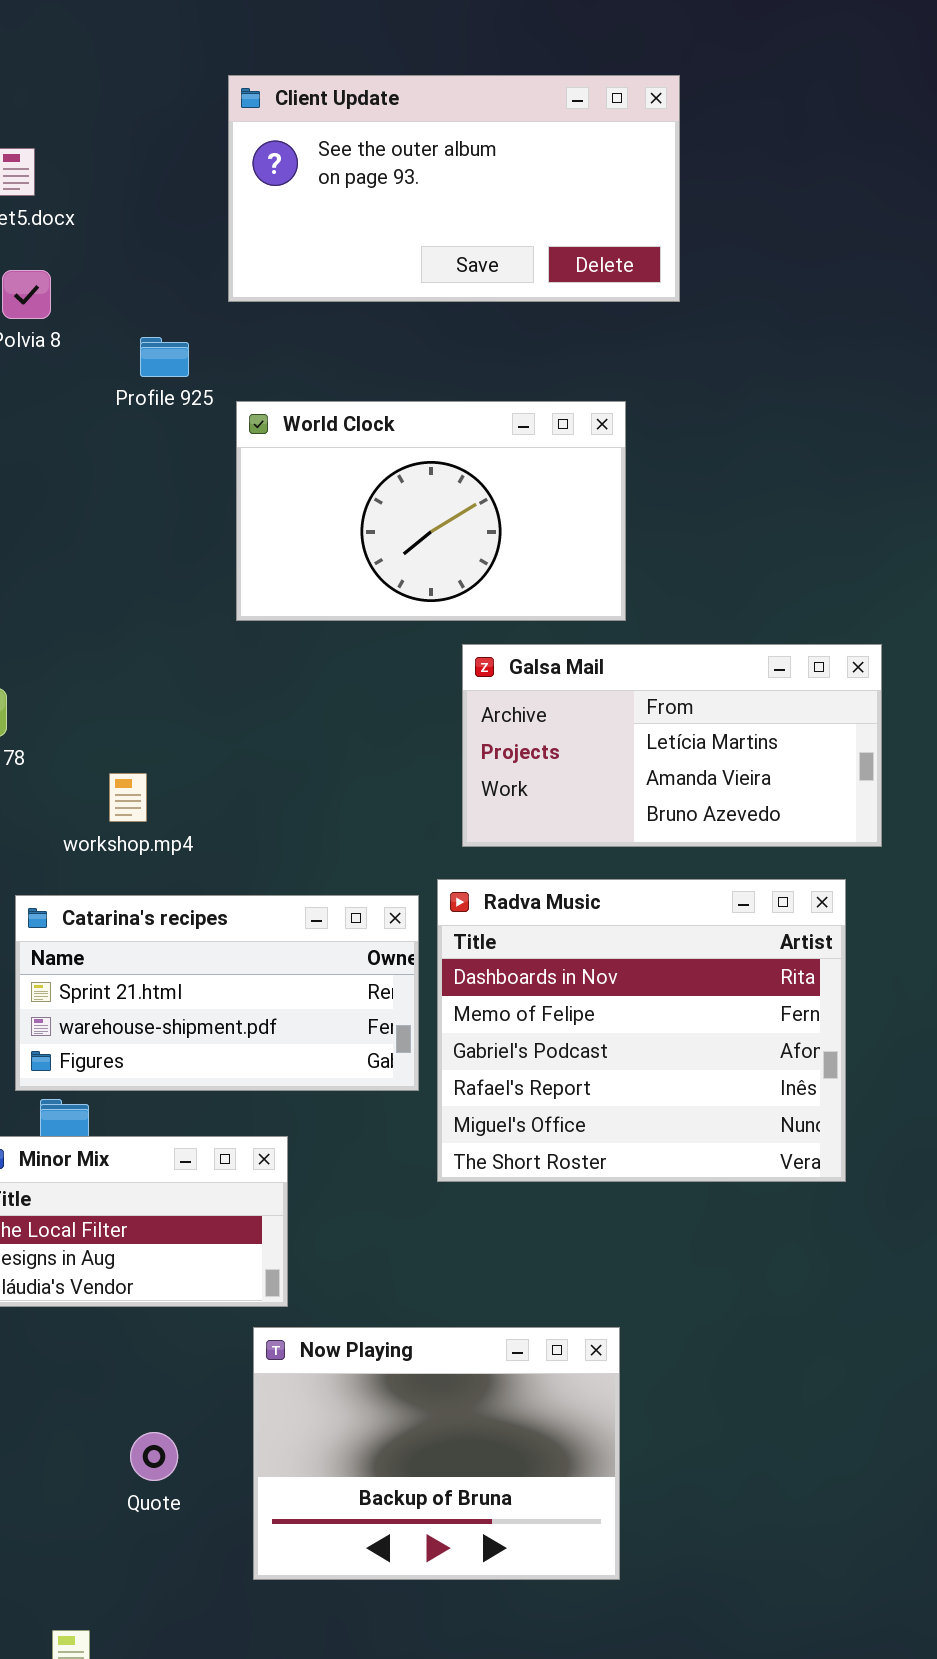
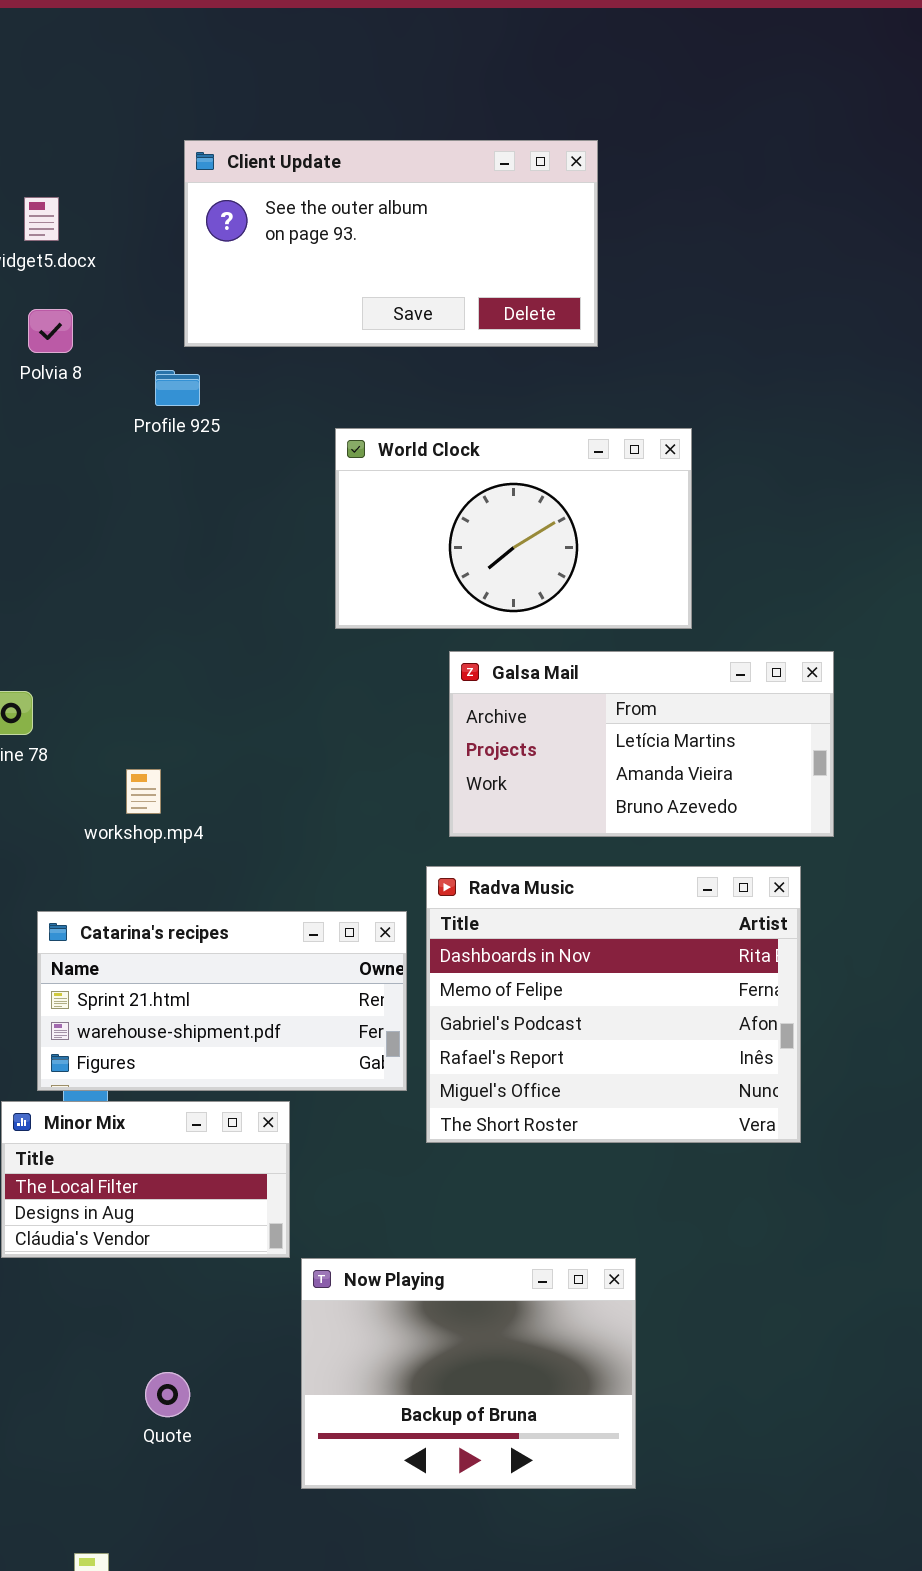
Client Update: [228,75,680,302] -> [184,140,598,347], moved
World Clock: [236,401,626,621] -> [335,428,692,629], moved
Catarina's recipes: [15,895,419,1091] -> [37,911,407,1091], moved
Now Playing: [253,1327,620,1580] -> [301,1258,636,1489], moved

